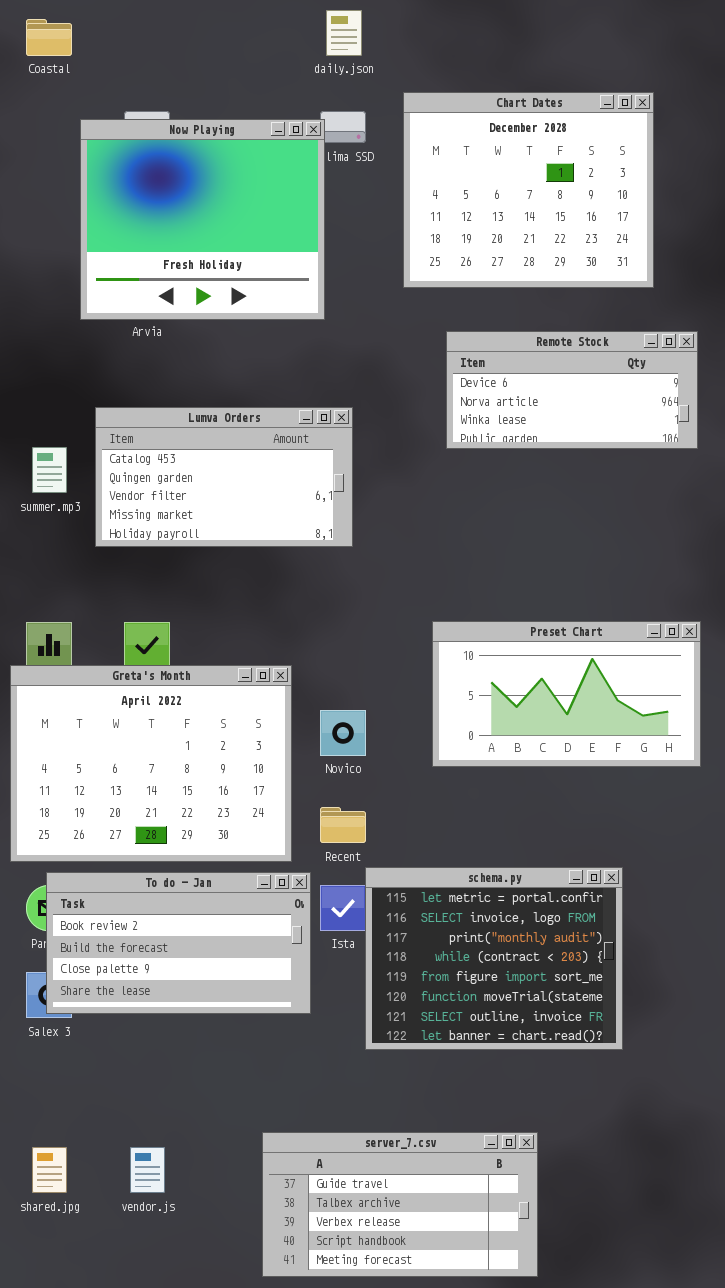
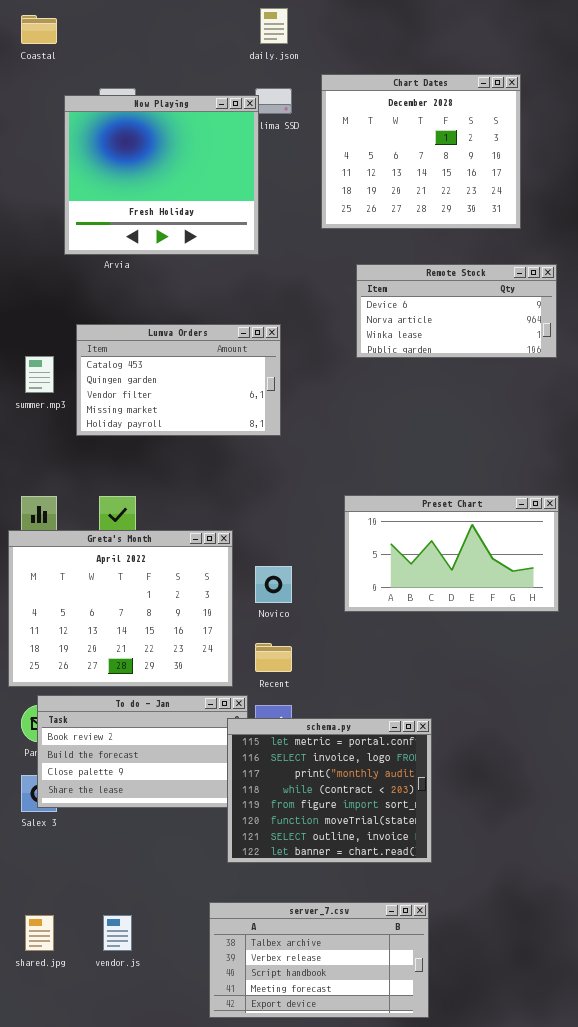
schema.py: [365,867,623,1050] -> [227,718,432,863], moved
server_7.csv: [262,1132,538,1277] -> [209,902,429,1018], scrolled down 1 row

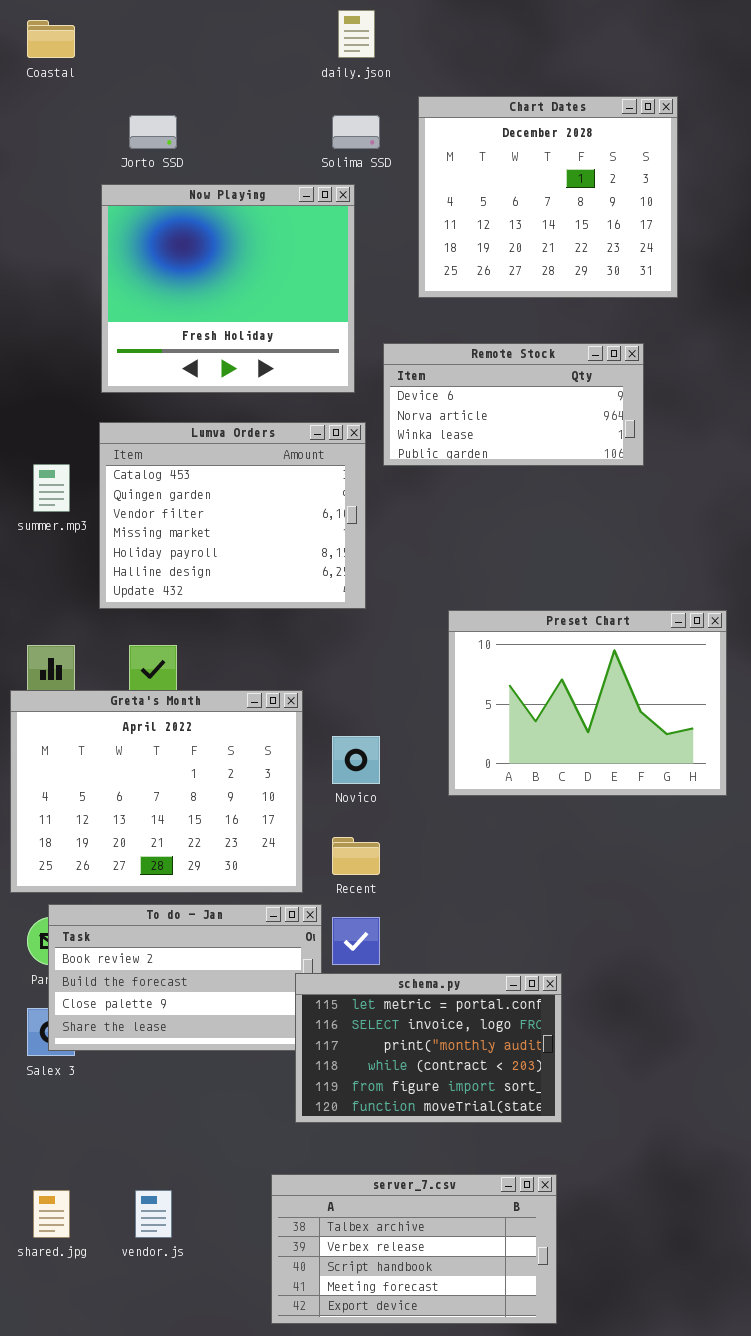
Now Playing: [64,95,259,255] -> [101,184,355,393], moved
Remote Stock: [356,264,557,358] -> [383,343,644,466], moved
Lumva Orders: [76,324,281,436] -> [99,422,366,609], resized
Preset Chart: [344,495,559,612] -> [448,610,727,796], resized
schema.py: [227,718,432,863] -> [295,973,562,1123], resized

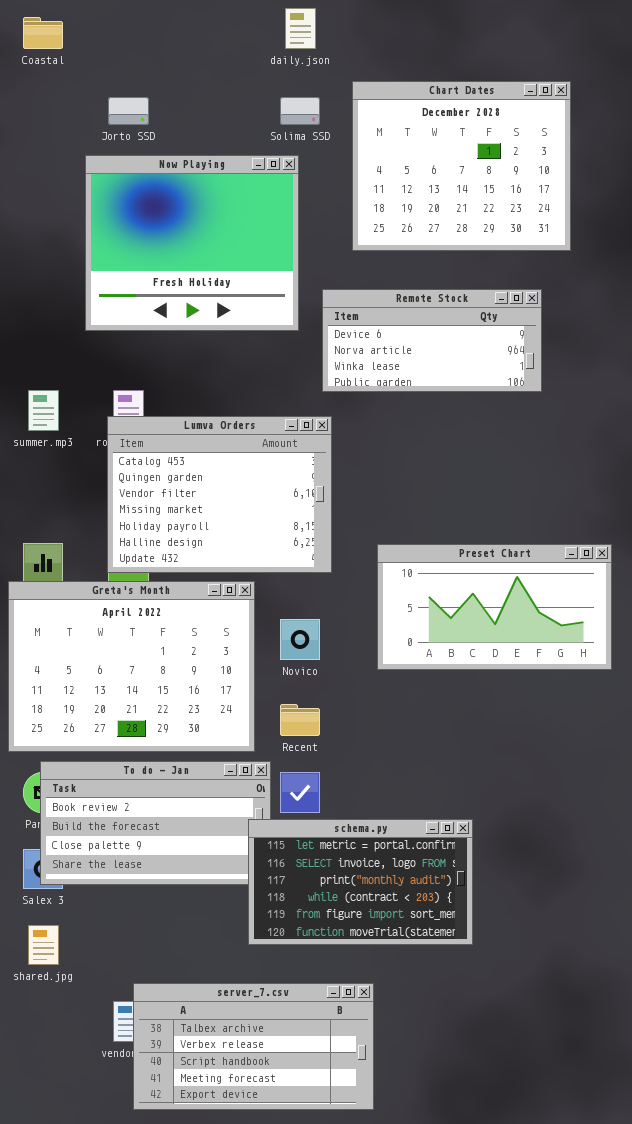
Lumva Orders: [99,422,366,609] -> [107,416,332,573], moved
Preset Chart: [448,610,727,796] -> [377,544,612,670], resized
server_7.csv: [271,1174,557,1324] -> [133,983,374,1110], moved
shared.jpg: [33,1190,70,1238] -> [28,925,59,965], moved

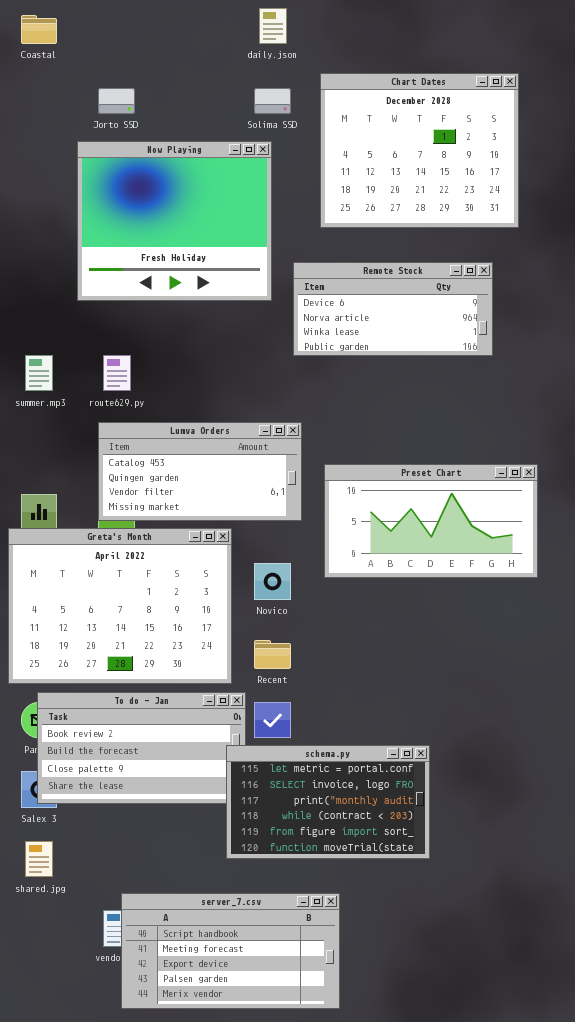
Lumva Orders: [107,416,332,573] -> [98,422,302,521], resized
Preset Chart: [377,544,612,670] -> [324,464,538,578], moved
server_7.csv: [133,983,374,1110] -> [121,893,340,1009], scrolled down 2 rows

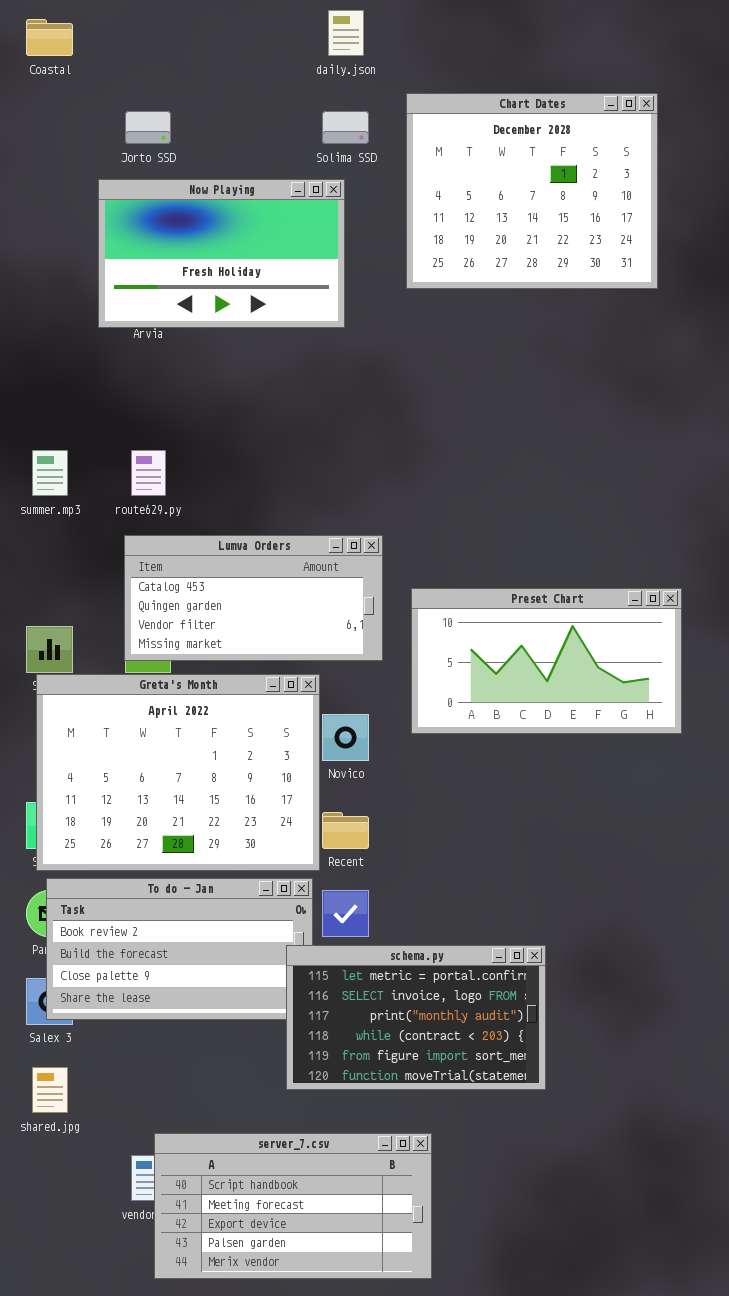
Now Playing: [77,141,272,301] -> [98,179,345,328], resized
Remote Stock: [293,262,493,356] -> none, closed
Greta's Month: [8,528,232,684] -> [36,674,320,871], moved

